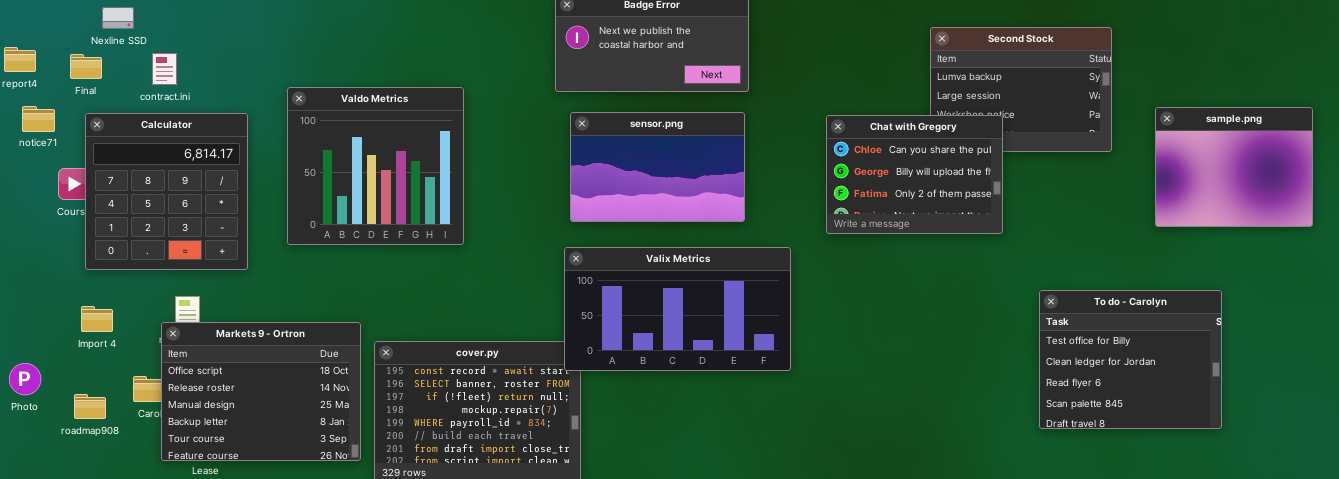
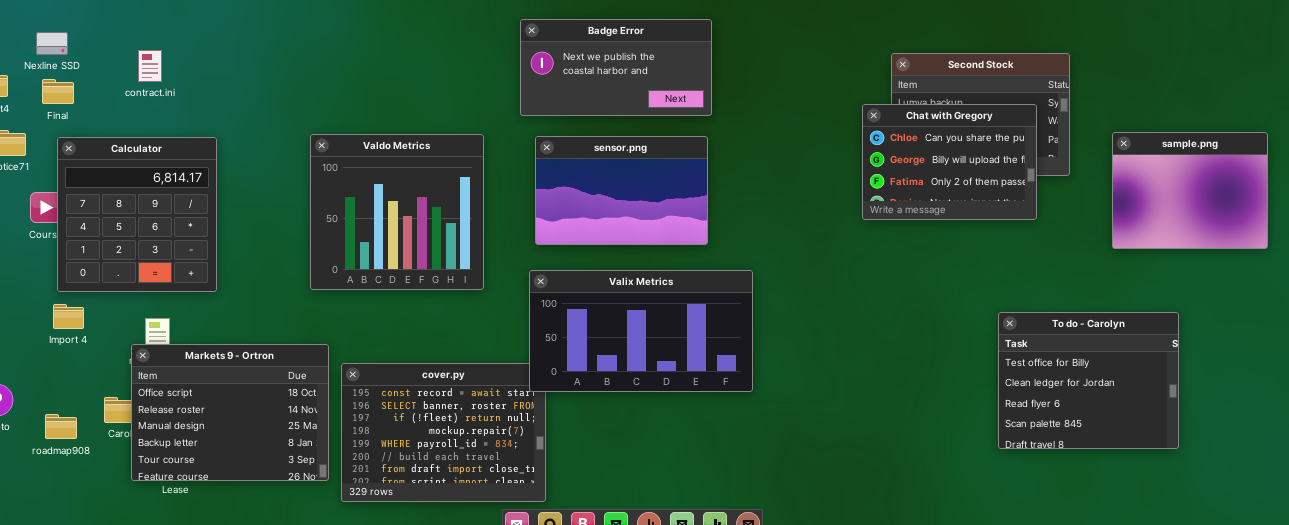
Nexline SSD: [102,7,134,29] -> [36,32,68,55], moved
contract.ini: [152,53,177,85] -> [138,50,162,82], moved
Valdo Metrics: [287,87,464,245] -> [310,134,484,290], moved
Chat with Gregory: [826,115,1003,234] -> [862,104,1037,220], moved
Import 4: [81,306,113,332] -> [53,304,84,329], moved

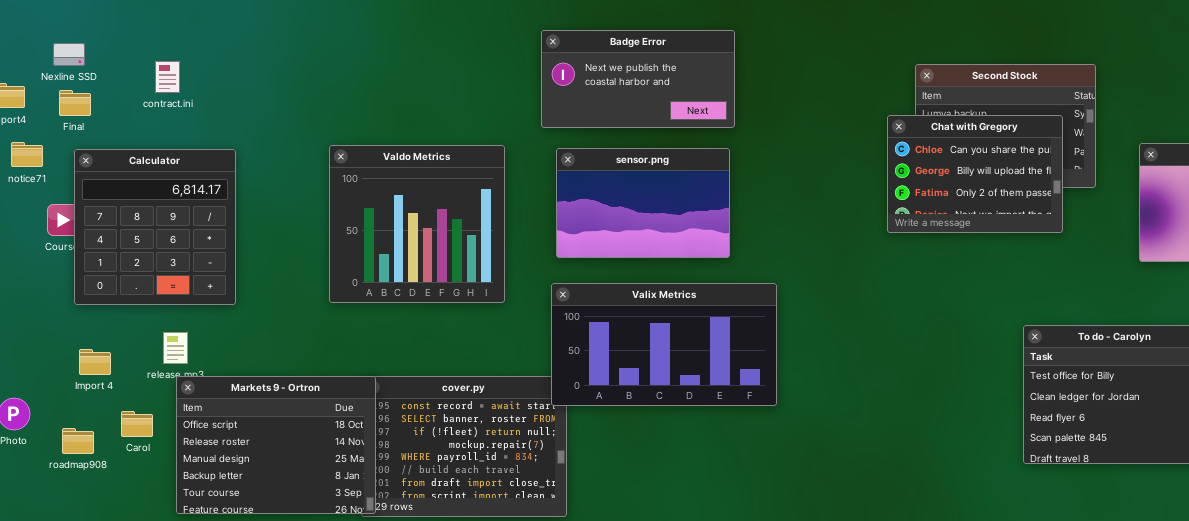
Import 4: [53,304,84,329] -> [79,349,111,375], moved
Markets 9 - Ortron: [131,344,329,481] -> [176,376,376,514], moved

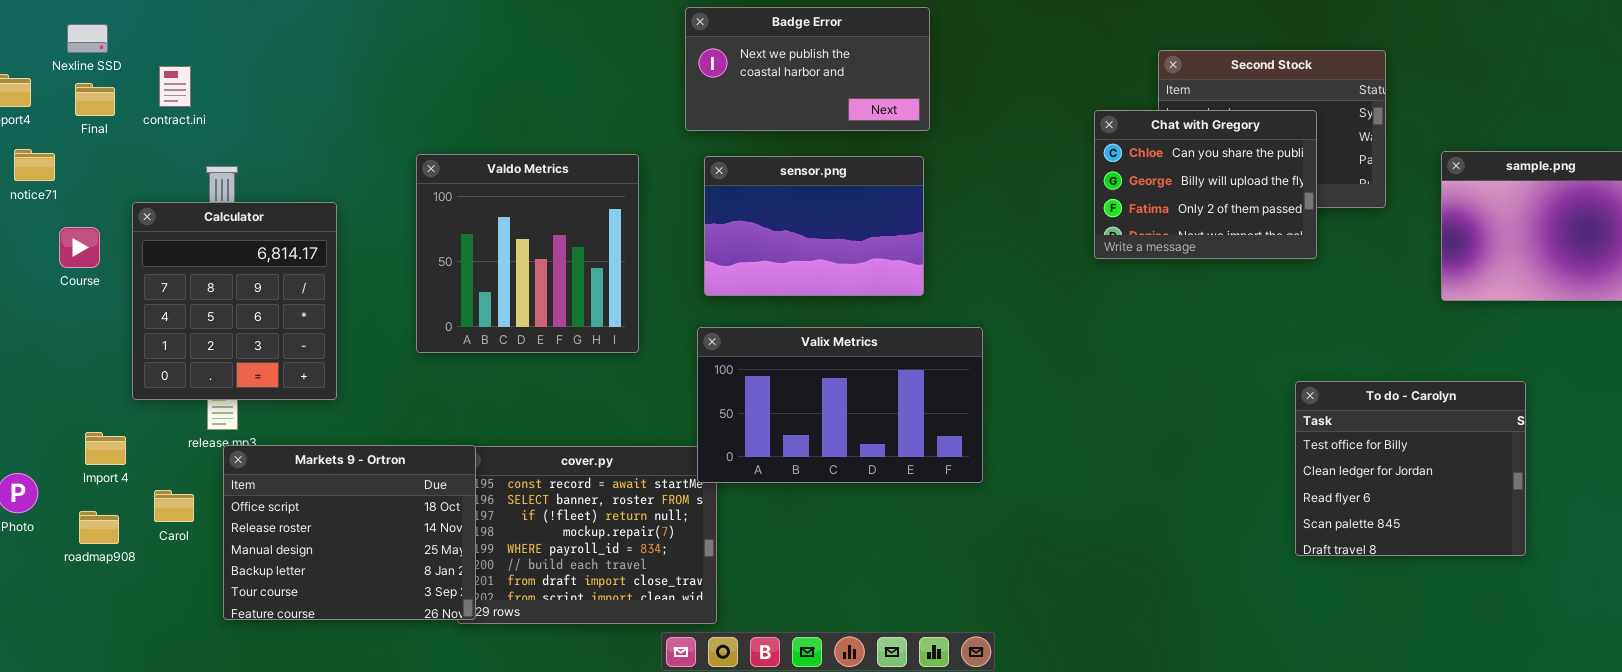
contract.ini: [155,61,180,93] -> [159,66,191,107], moved
Chat with Gregory: [887,115,1063,233] -> [1094,110,1317,259], moved
Calculator: [74,149,236,305] -> [132,202,337,400], moved
Import 4: [79,349,111,375] -> [85,432,126,465], moved

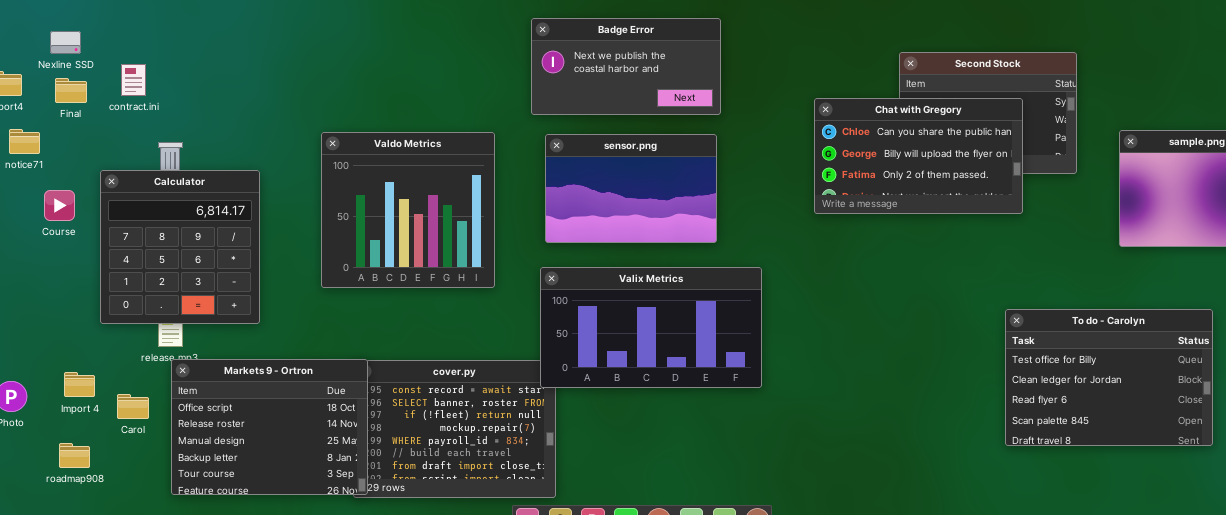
Chat with Gregory: [1094,110,1317,259] -> [814,98,1023,214], resized
To do - Carolyn: [1295,381,1526,556] -> [1005,309,1213,446], resized
Import 4: [85,432,126,465] -> [64,372,95,397], moved
roadmap908: [79,511,119,544] -> [59,443,90,468], moved

